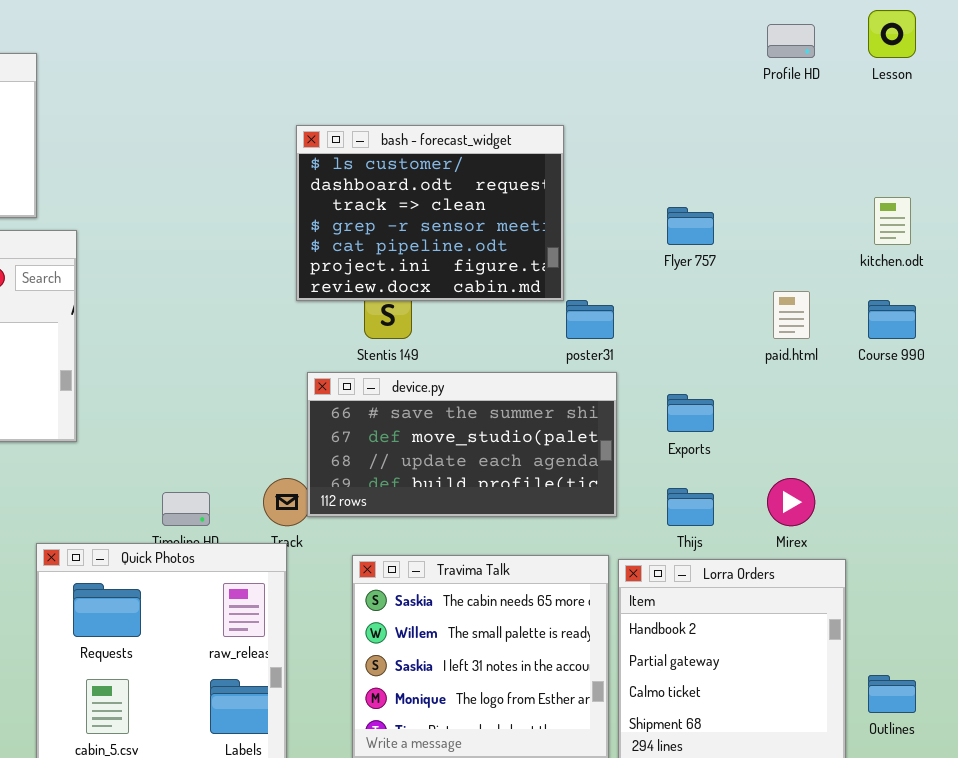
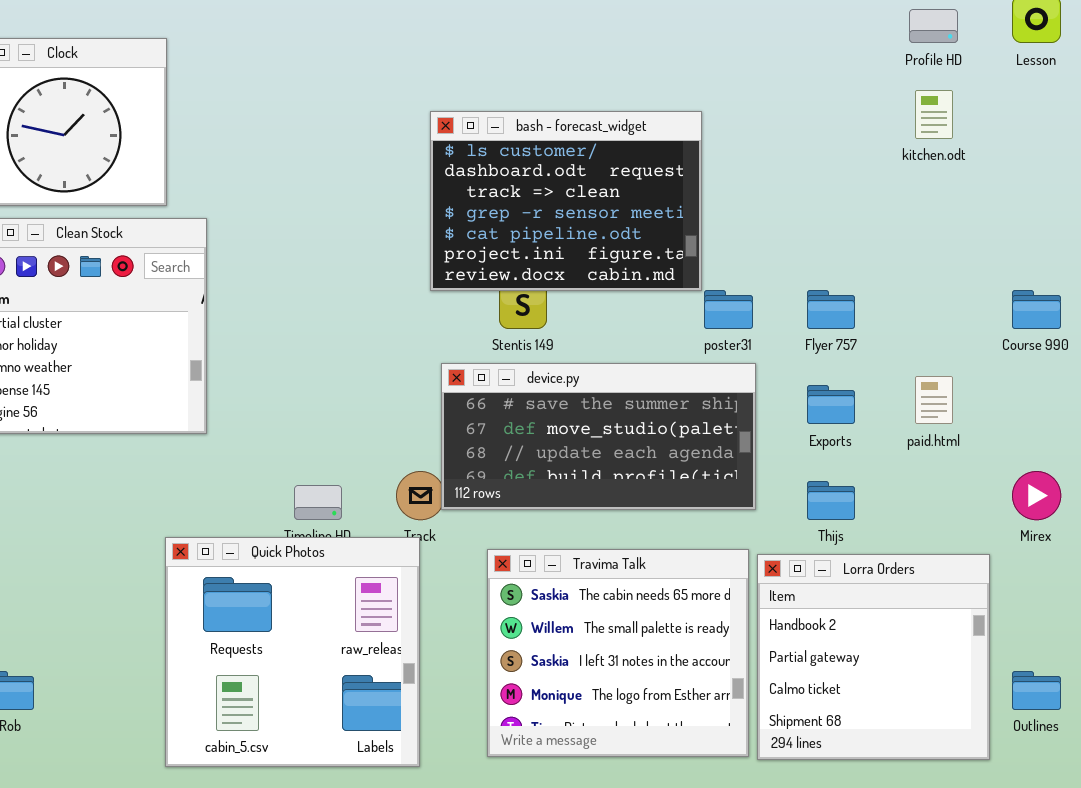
kitchen.odt: [874,197,911,245] -> [915,90,953,139], moved
Flyer 757: [667,207,714,245] -> [807,290,855,329], moved
paid.html: [773,291,810,339] -> [915,376,953,424], moved
Mirex: [767,478,815,526] -> [1012,471,1061,520], moved

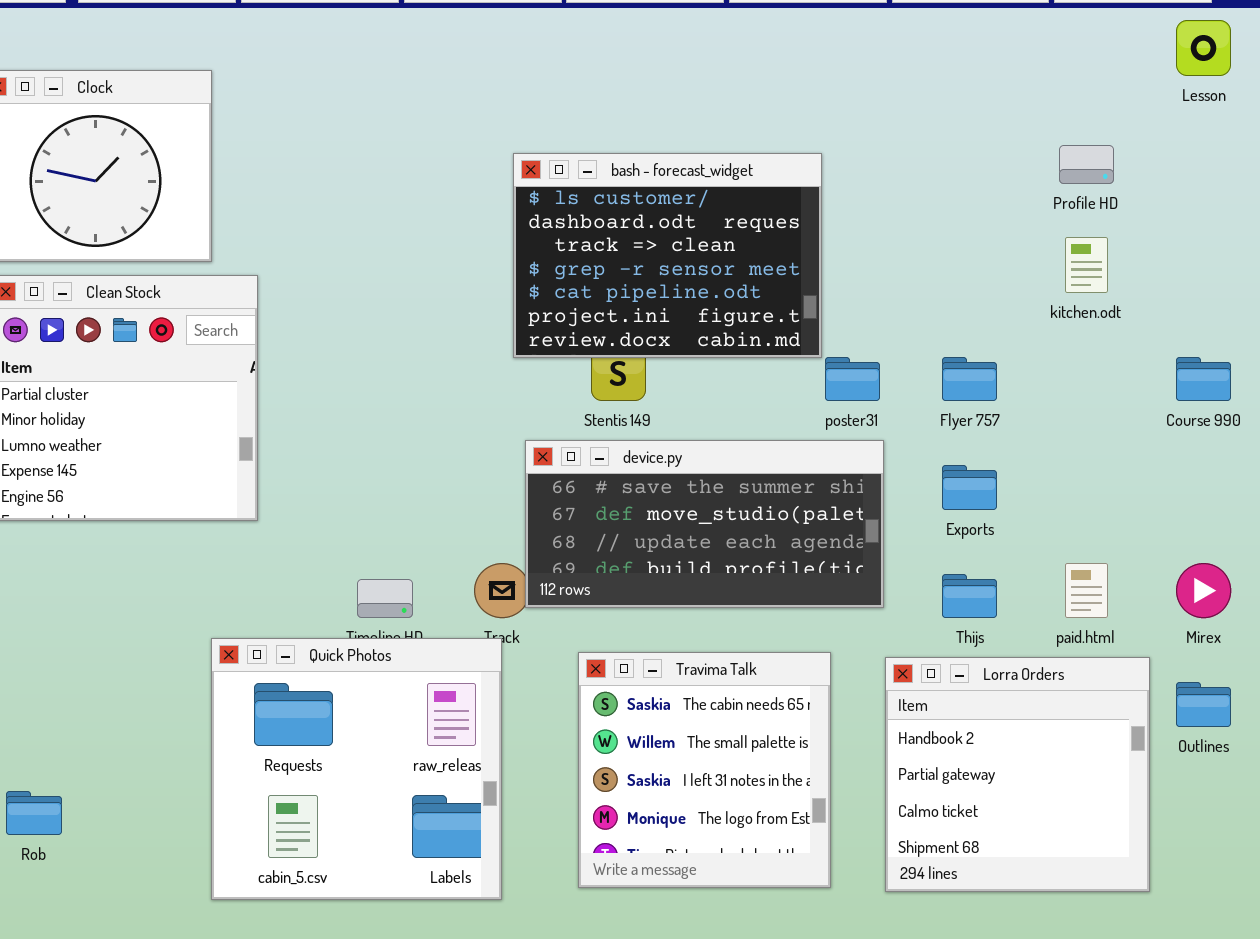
Profile HD: [909,9,958,43] -> [1059,145,1114,184], moved
kitchen.odt: [915,90,953,139] -> [1065,237,1108,293], moved
paid.html: [915,376,953,424] -> [1065,563,1108,618], moved
Travima Talk: [487,549,749,757] -> [578,652,831,888], resized
Outlines: [1012,671,1061,710] -> [1176,682,1231,727], moved

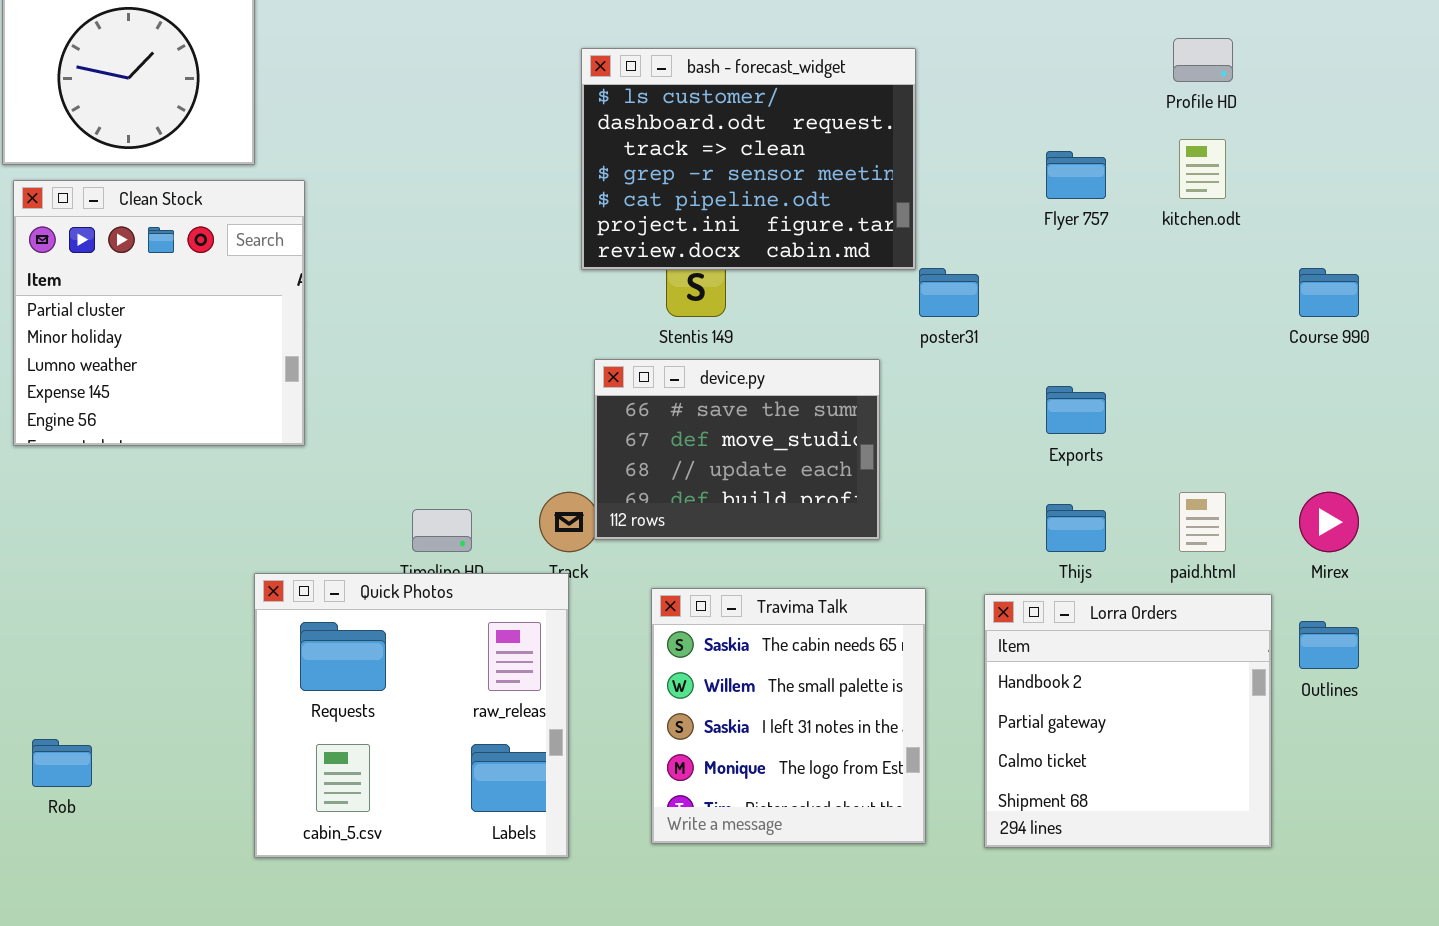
Flyer 757: [942,357,997,401] -> [1046,151,1106,199], moved
device.py: [525,440,884,608] -> [594,359,880,540], resized

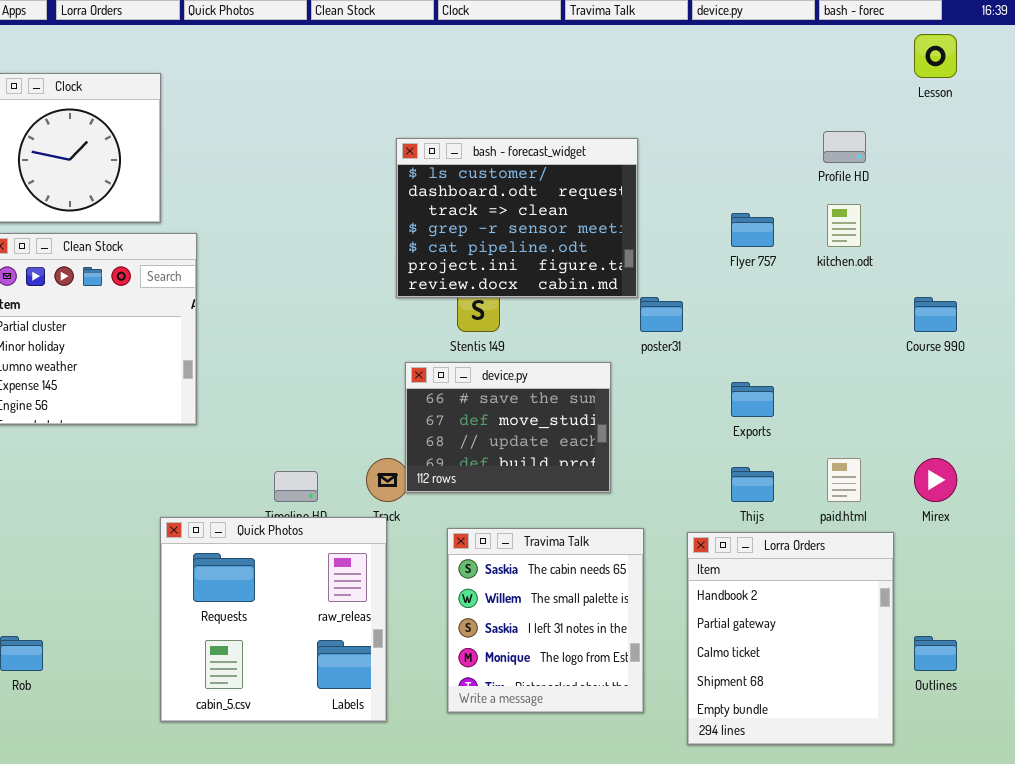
Lorra Orders: [984,594,1272,848] -> [687,532,894,745], resized
Outlines: [1299,621,1359,669] -> [914,636,957,671], moved

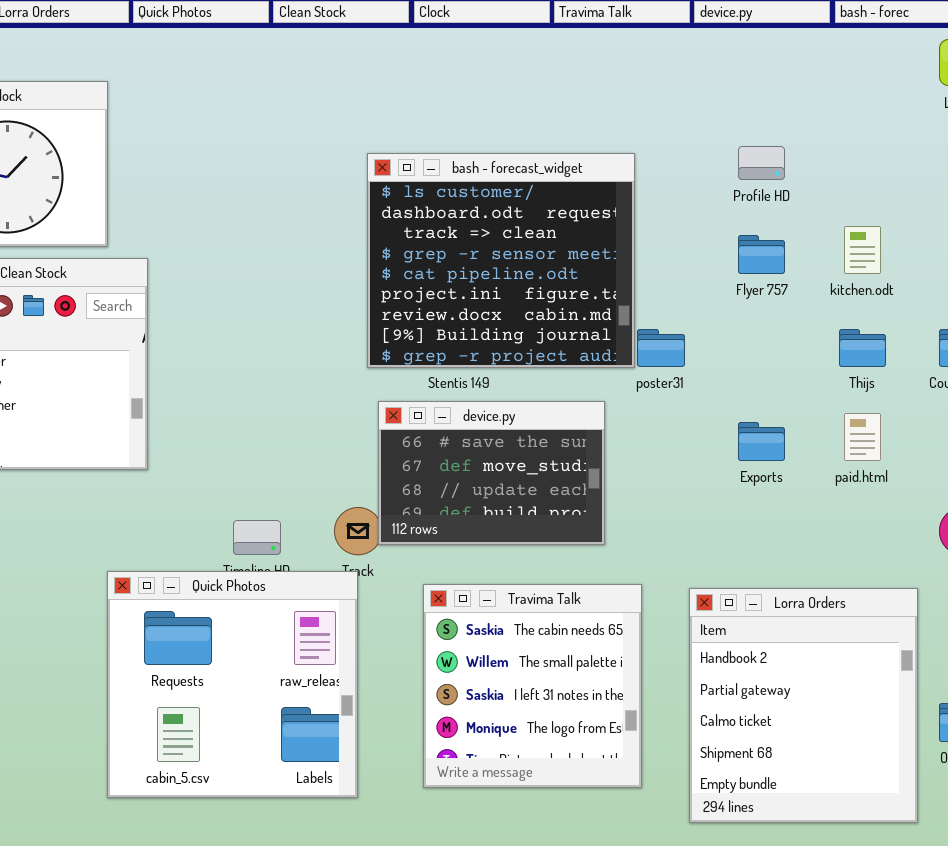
Profile HD: [823,131,866,163] -> [738,146,785,180], moved
bash - forecast_widget: [396,138,638,298] -> [367,153,635,368], resized
paid.html: [827,458,861,502] -> [844,413,881,461], moved
Thijs: [731,467,774,502] -> [839,329,886,367], moved

